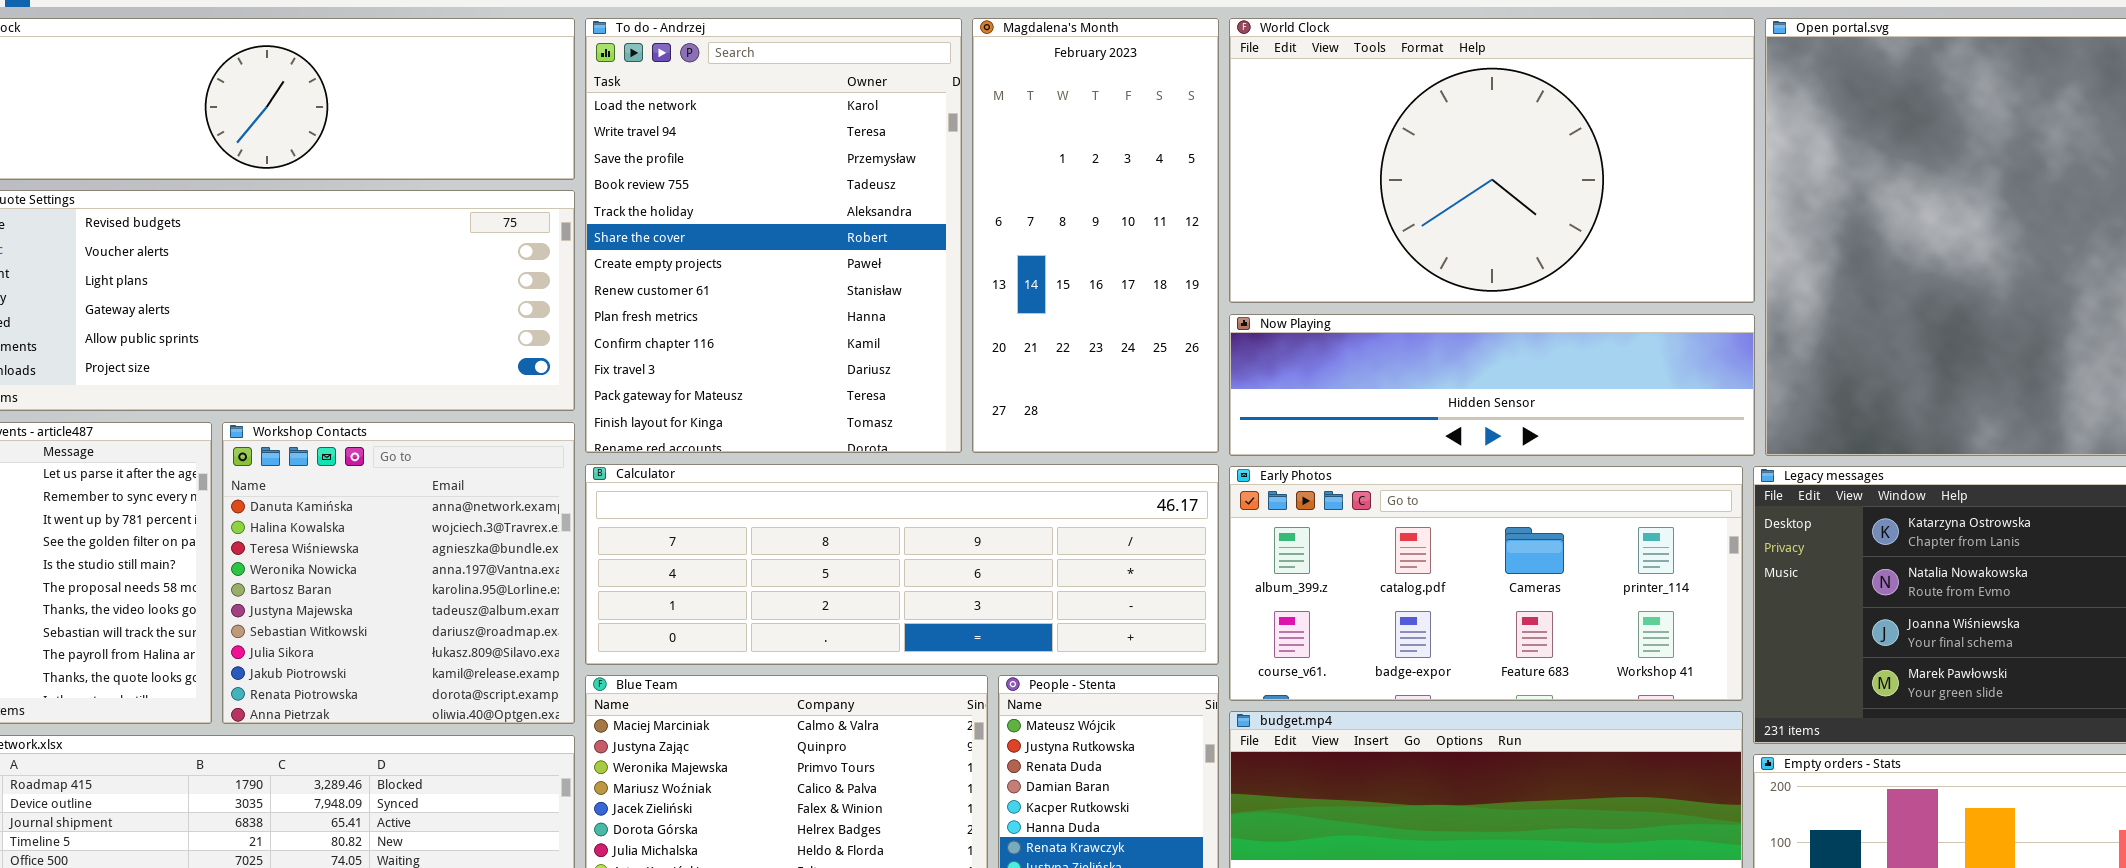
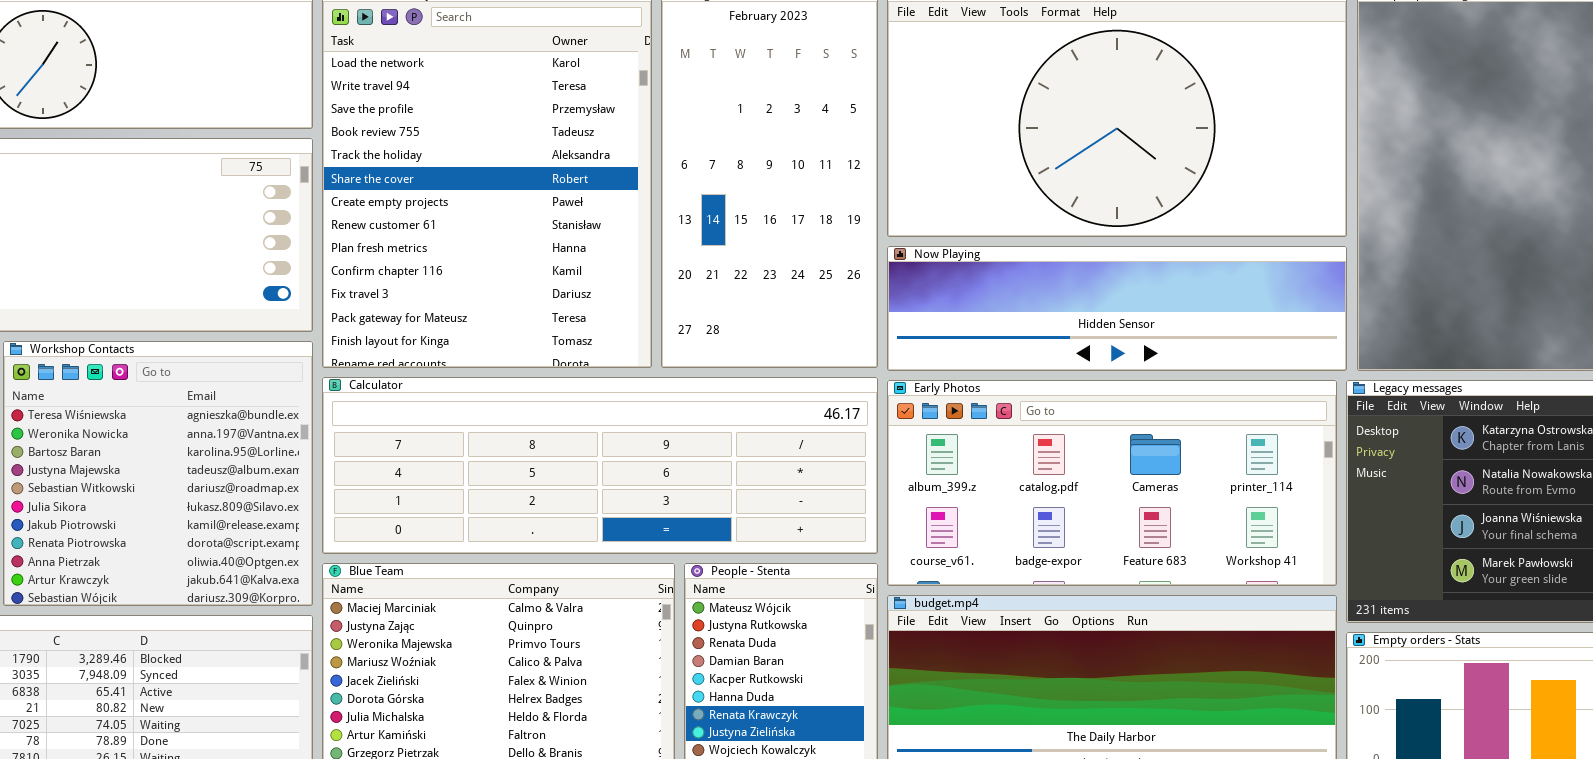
Workshop Contacts: [222,422,575,724] -> [3,341,313,606], scrolled down 2 rows

